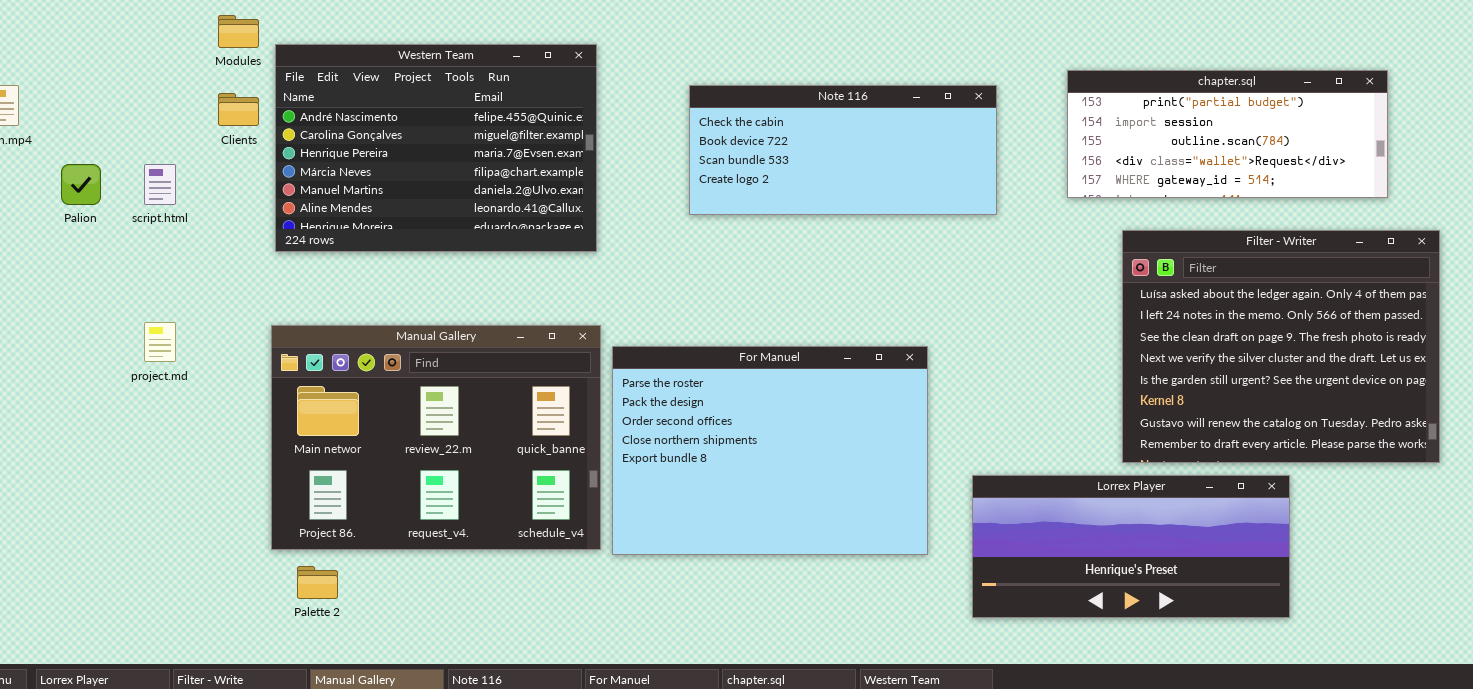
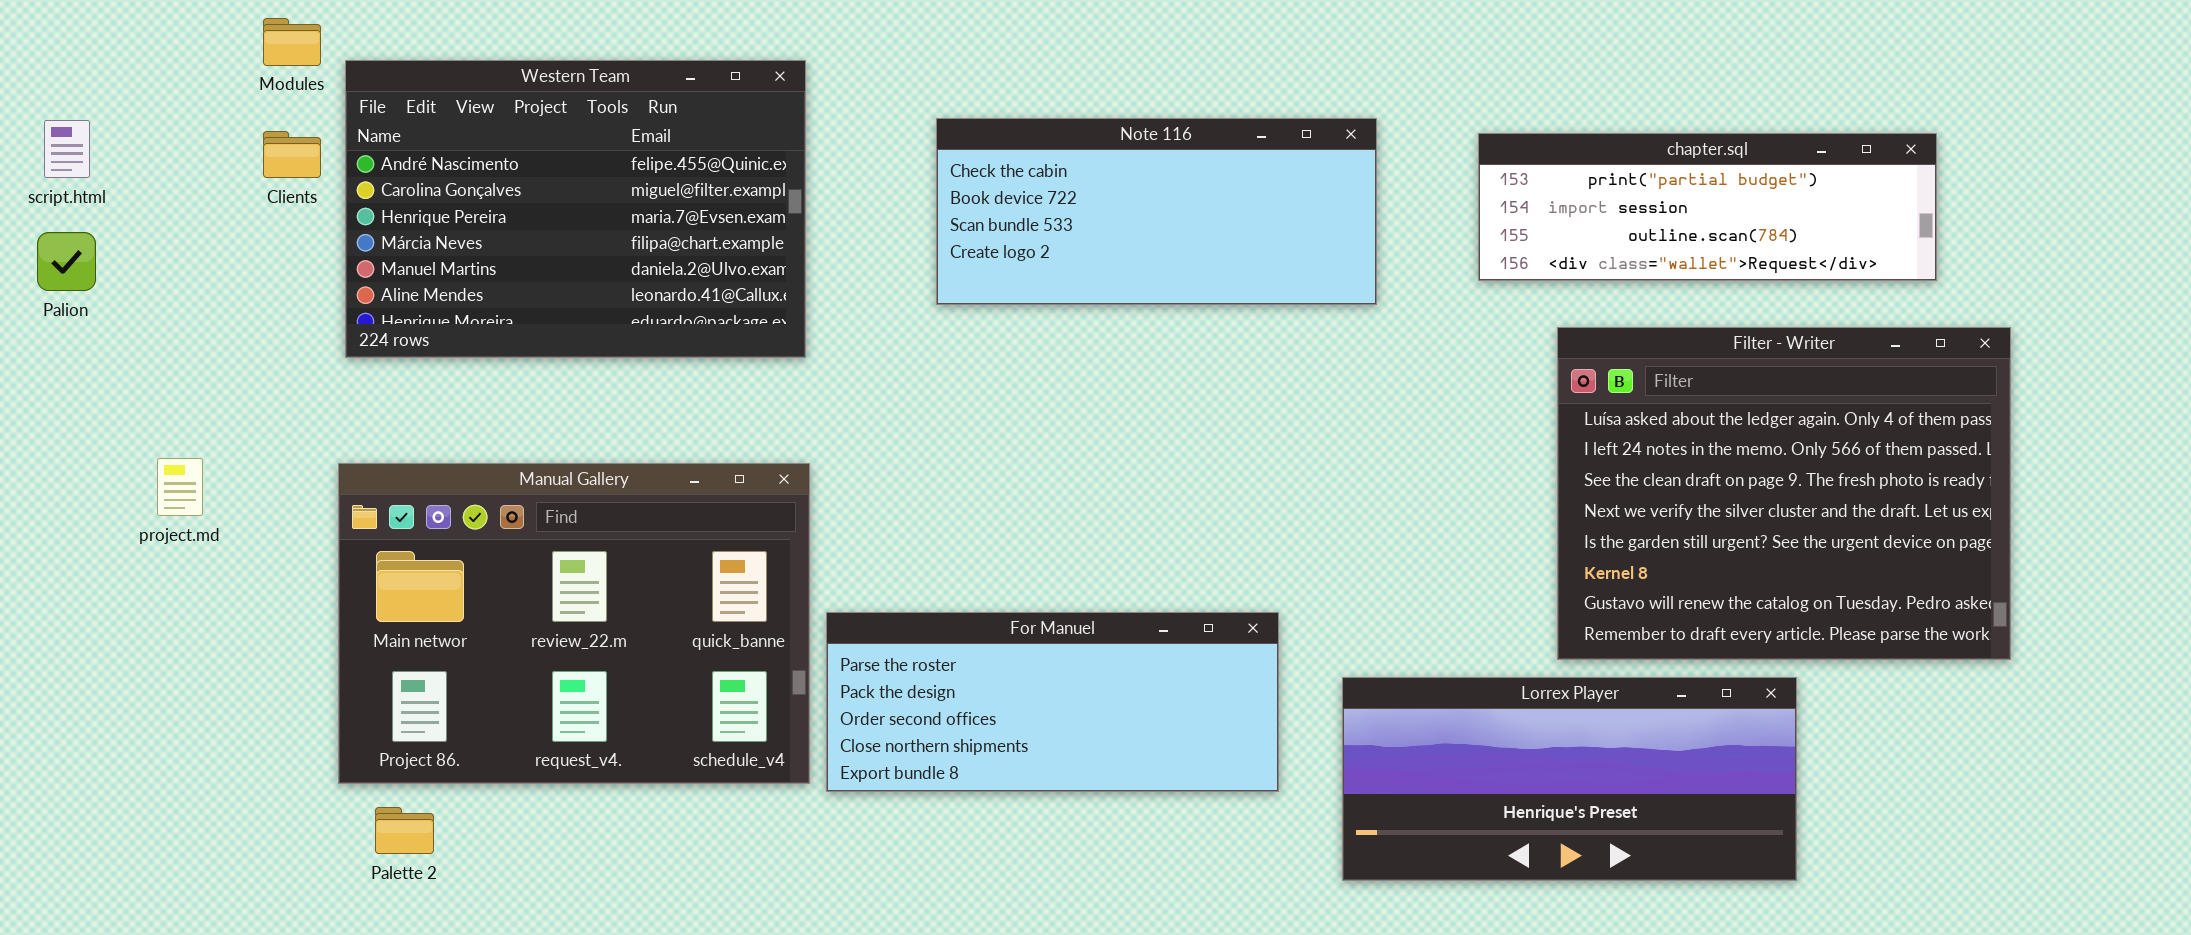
chapter.sql: [1067,70,1388,198] -> [1478,133,1937,281], resized
script.html: [144,164,176,205] -> [44,120,90,178], moved
For Manuel: [612,346,928,555] -> [826,612,1279,792], resized

